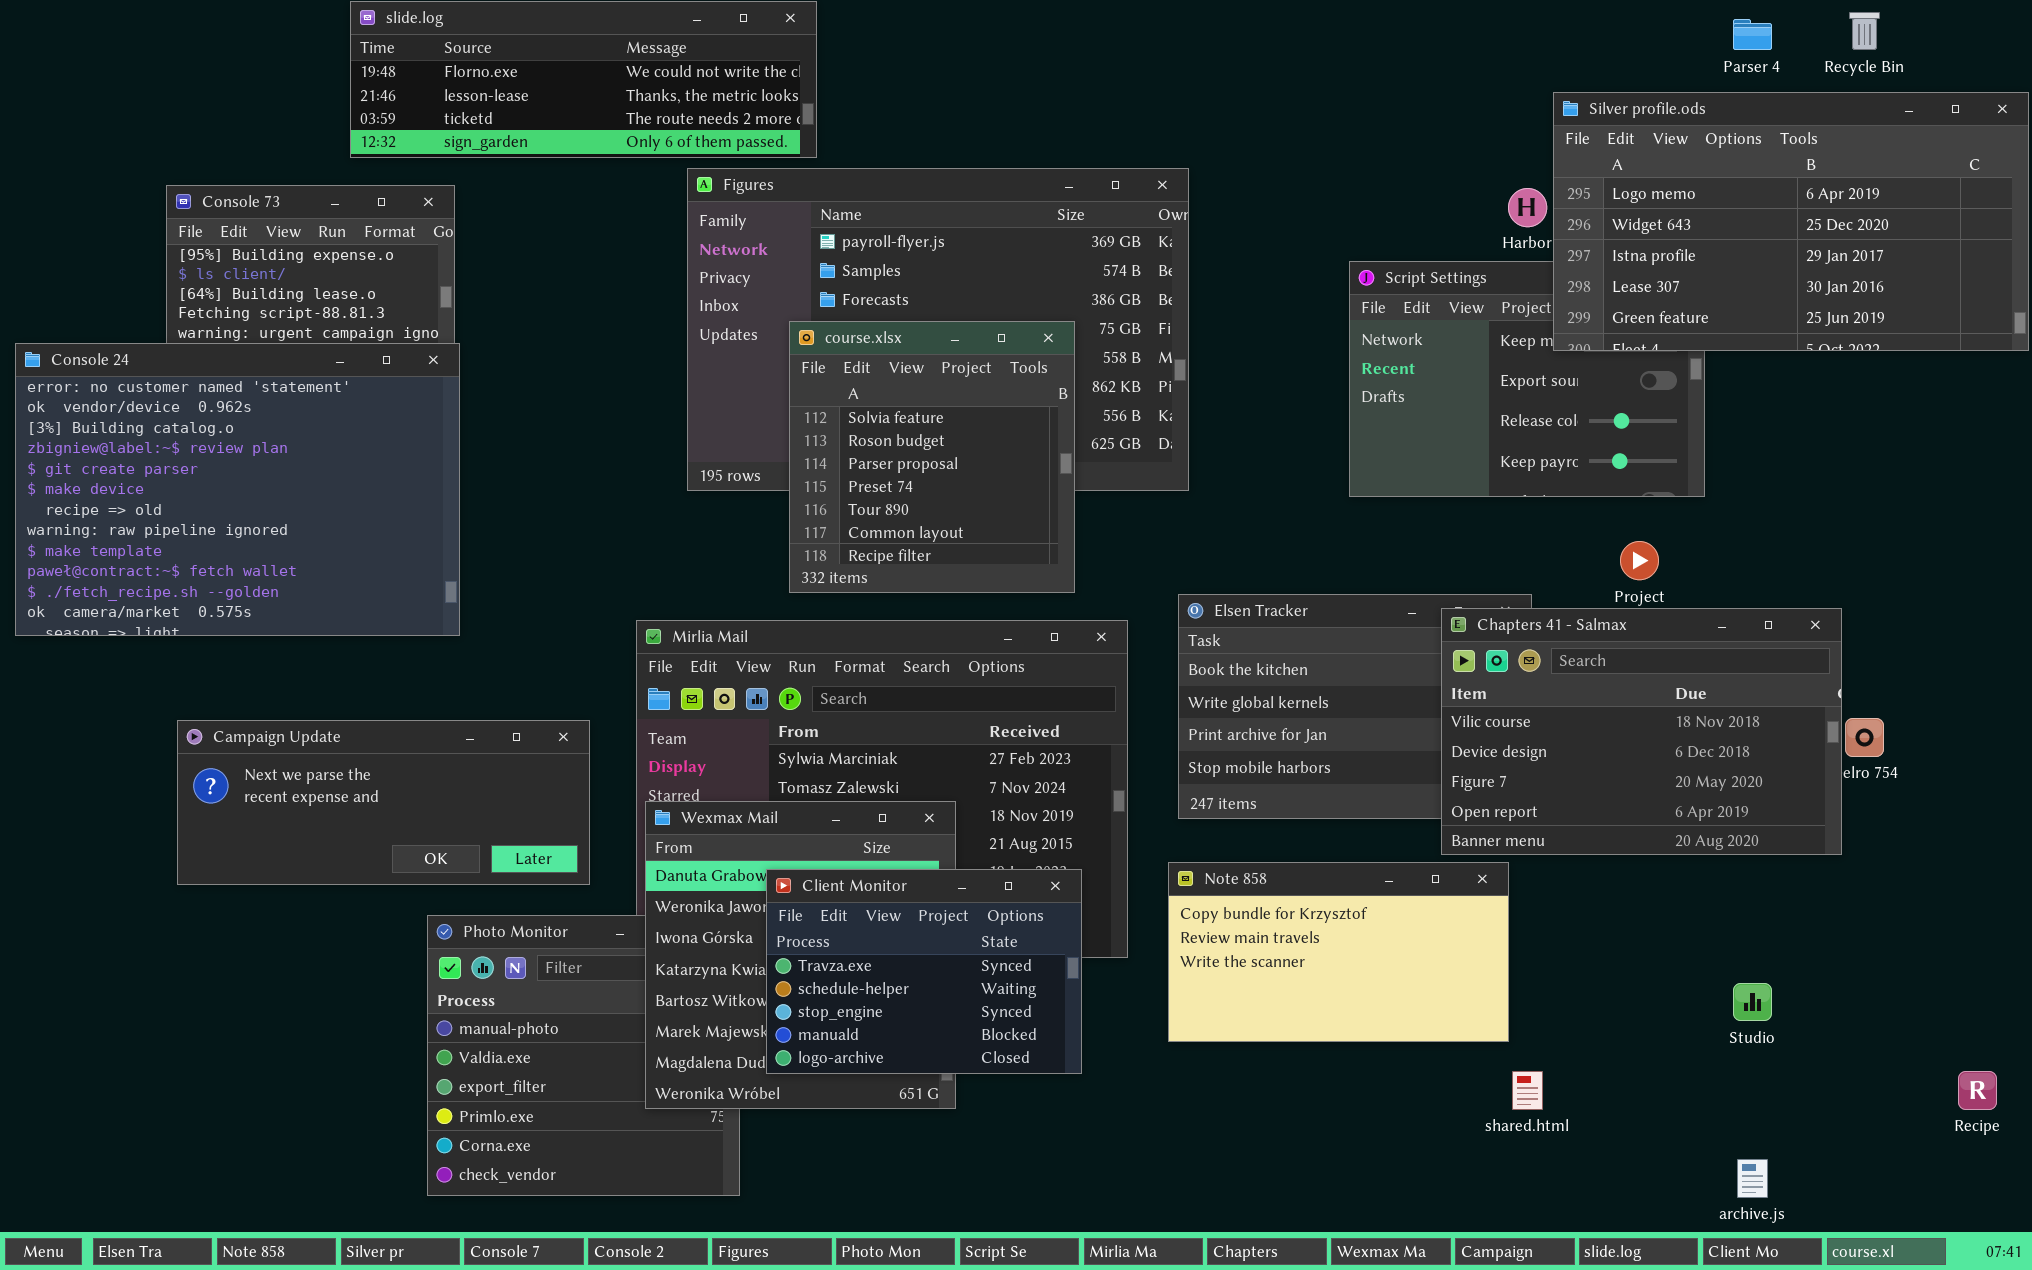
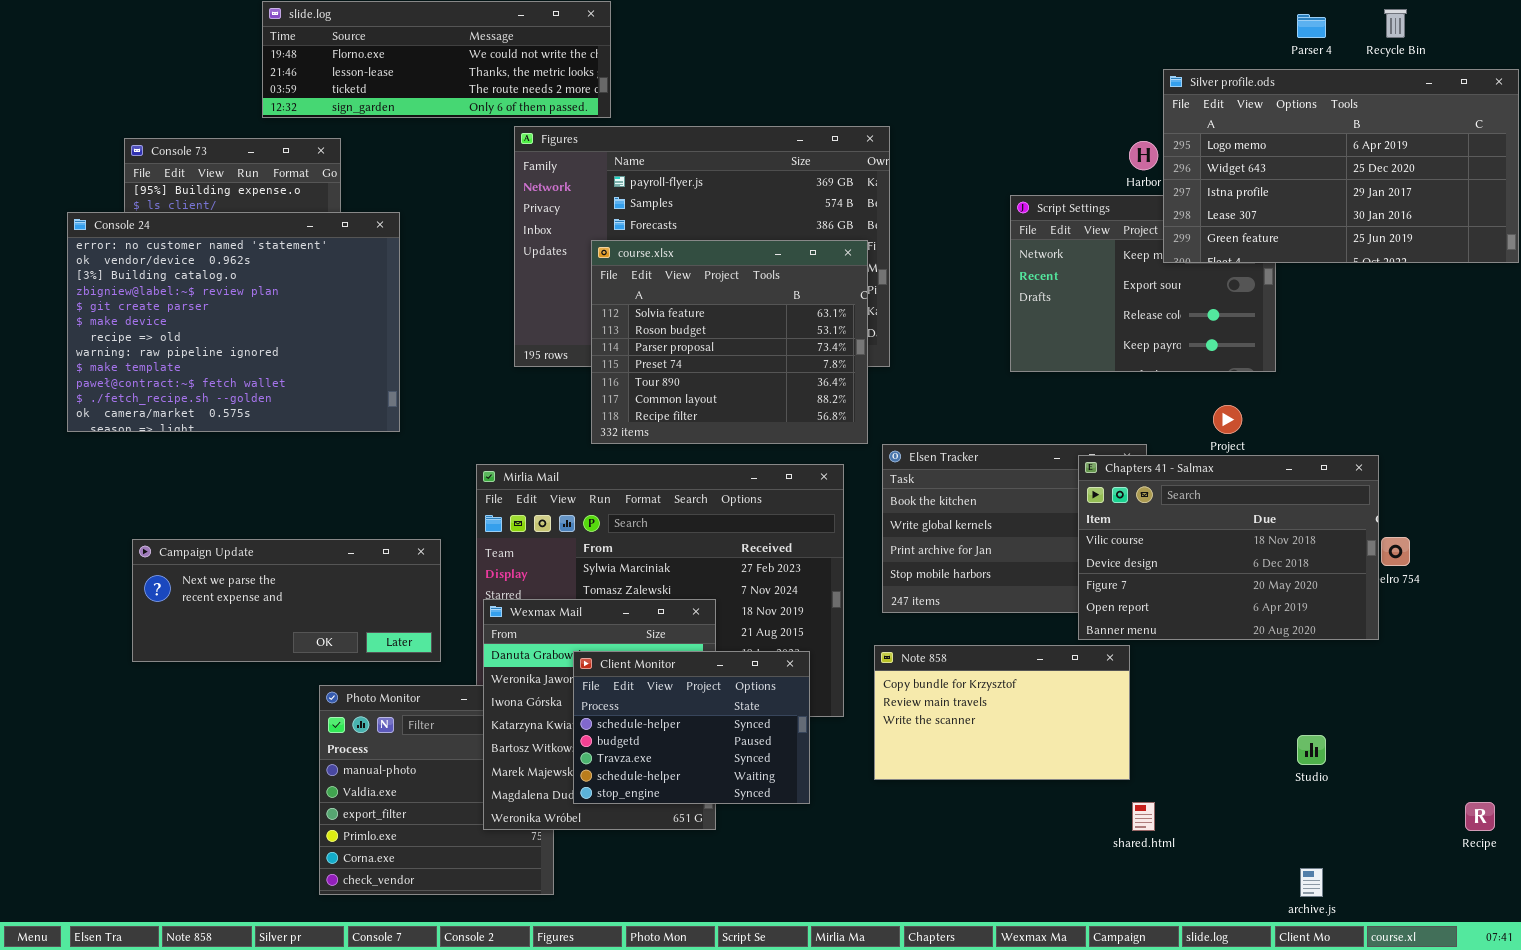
course.xlsx: [789,321,1075,593] -> [591,240,868,444], resized
Console 24: [15,343,460,636] -> [67,212,400,432], moved
Client Monitor: [766,869,1082,1074] -> [573,651,810,804], scrolled up 2 rows

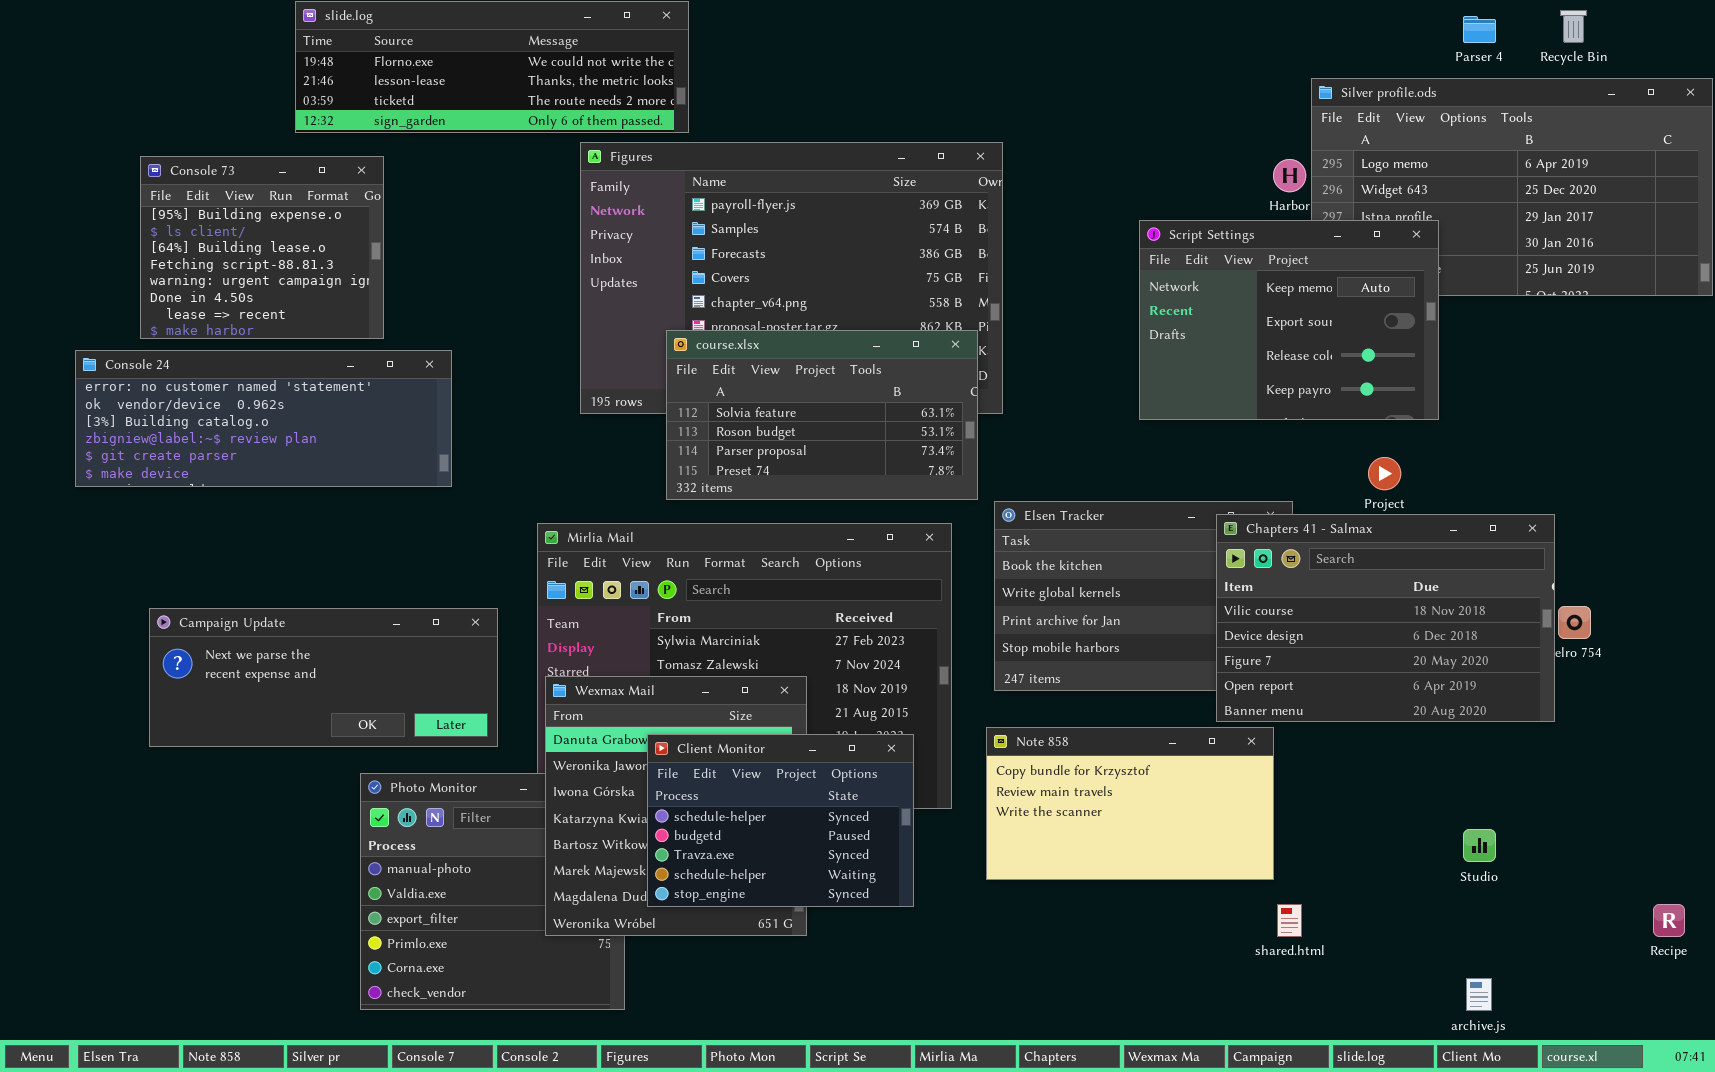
Script Settings: [1010,195,1276,372] -> [1139,220,1439,420], raised
Console 24: [67,212,400,432] -> [75,350,452,487], resized
course.xlsx: [591,240,868,444] -> [666,330,978,500], resized

